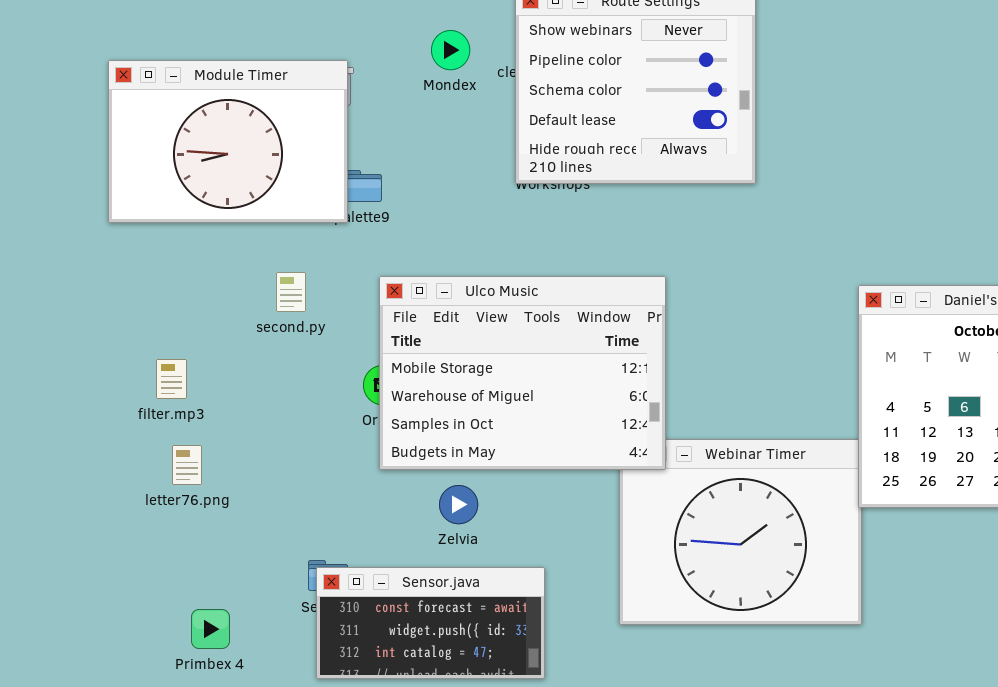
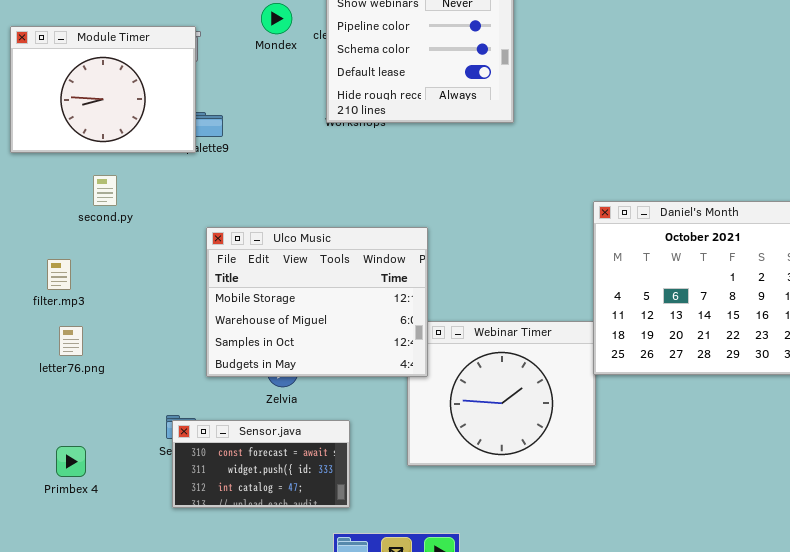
second.py: [276,272,306,312] -> [93,175,117,206], moved
Ulco Music: [379,276,666,470] -> [206,227,428,377], moved
Primbex 4: [191,609,230,649] -> [56,446,86,477], moved

